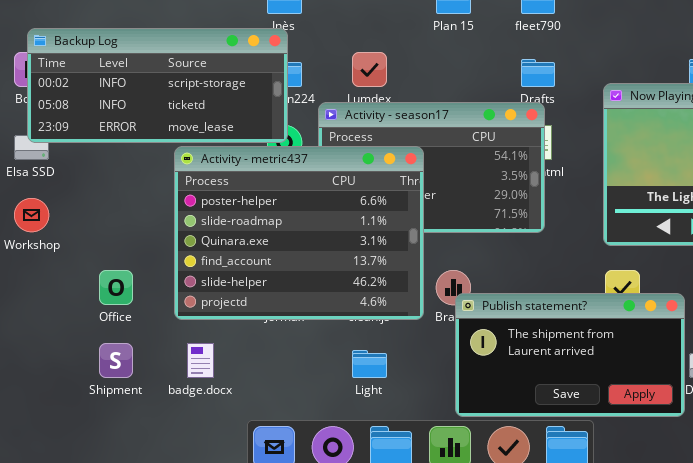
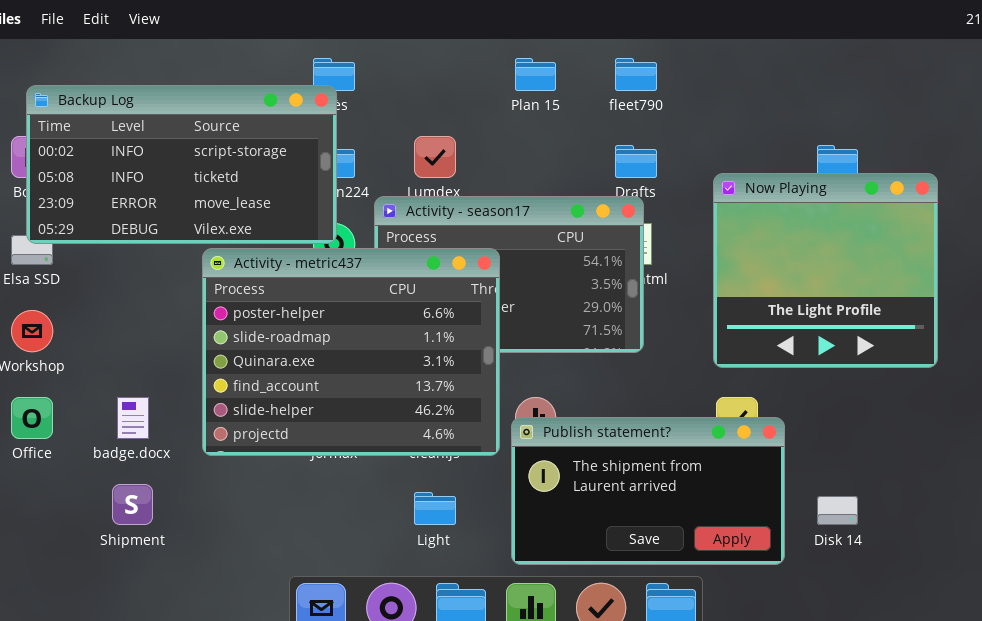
Backup Log: [27,28,288,143] -> [26,85,337,244], resized
Office: [99,270,133,305] -> [11,397,53,439], moved
Publish statement?: [455,293,685,417] -> [511,417,785,565], moved
badge.docx: [187,343,214,378] -> [117,397,149,439], moved

